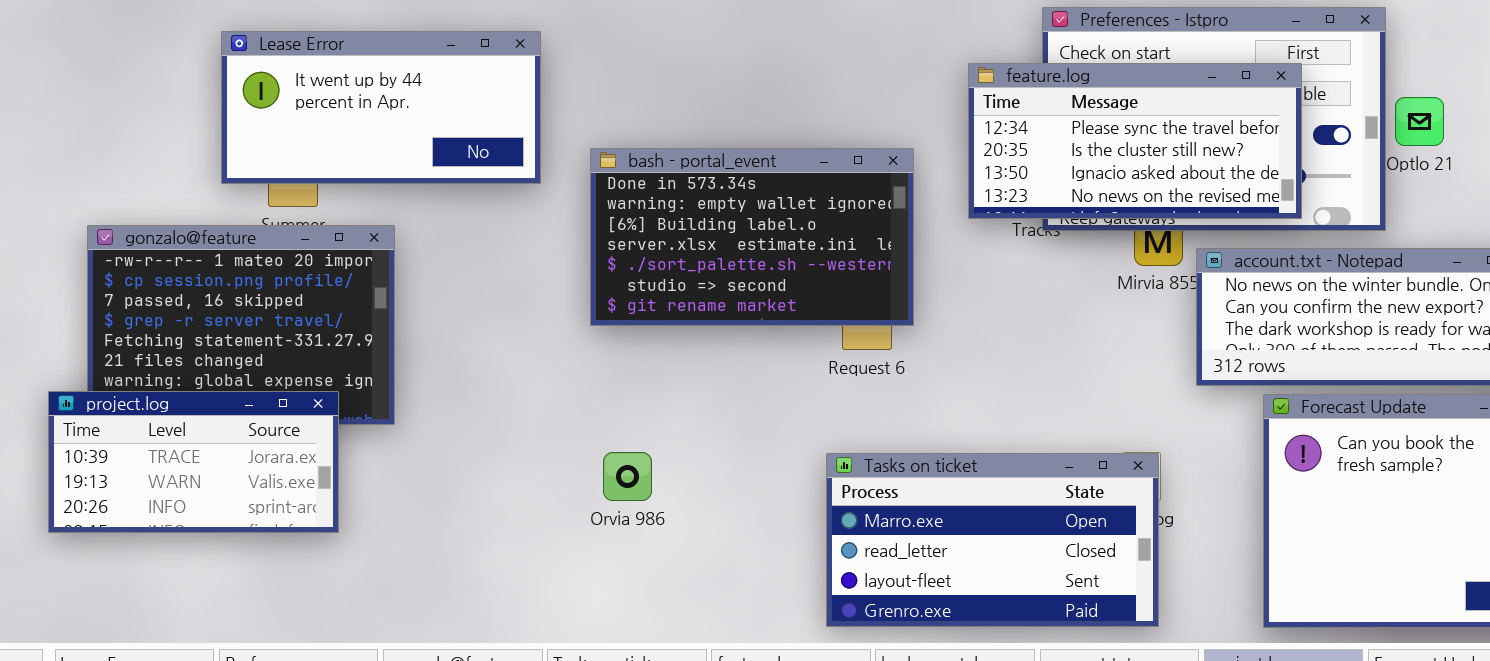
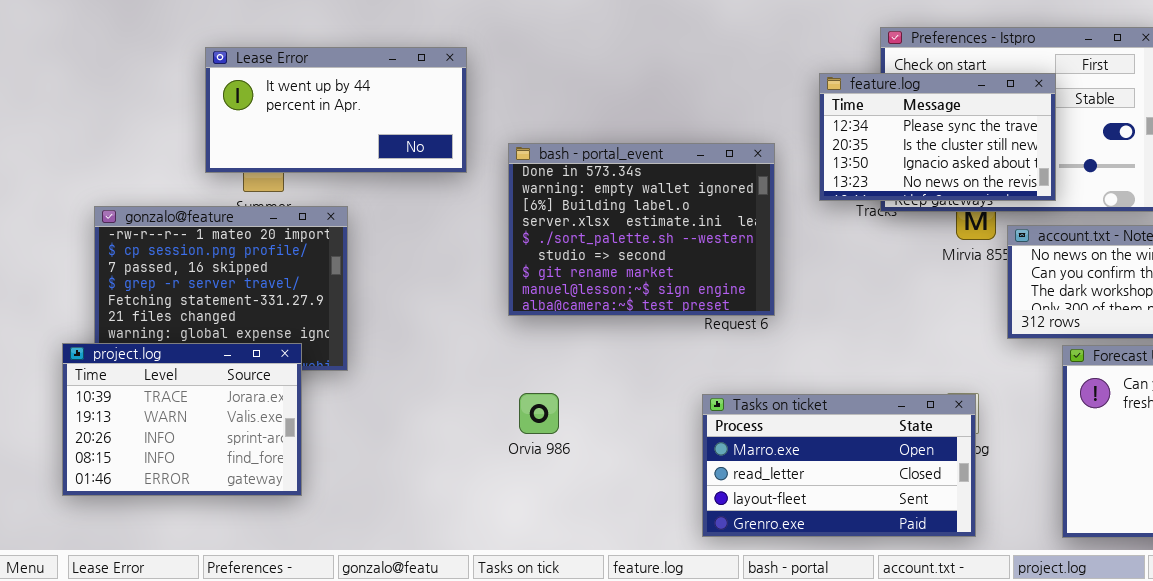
feature.log: [968,63,1302,219] -> [819,73,1056,201], resized
bash - portal_event: [590,148,914,326] -> [508,143,775,316], resized
project.log: [48,391,339,533] -> [62,343,302,496], resized

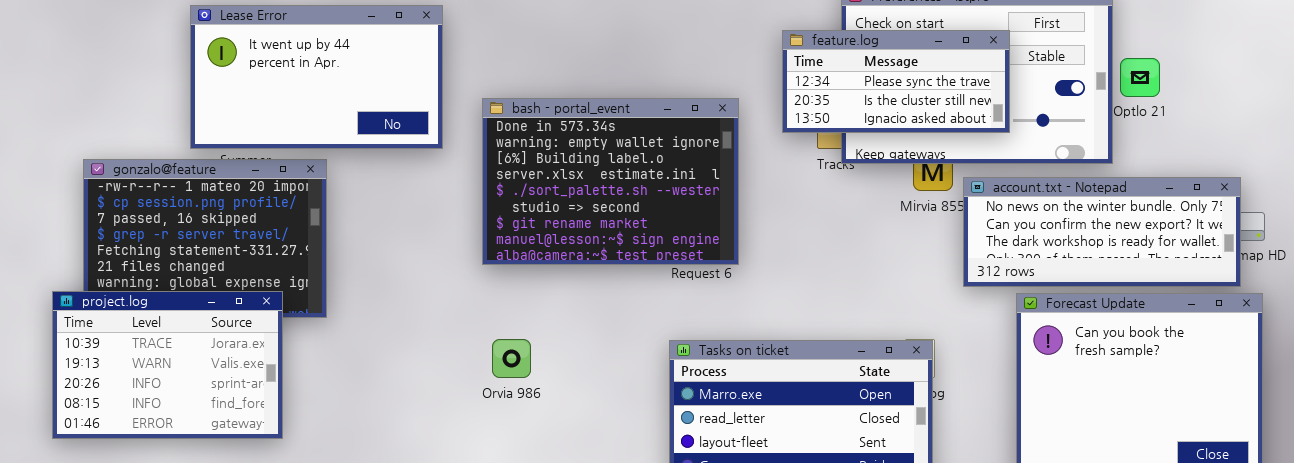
Lease Error: [205,47,467,173] -> [190,5,443,149], resized
feature.log: [819,73,1056,201] -> [782,30,1010,133], resized

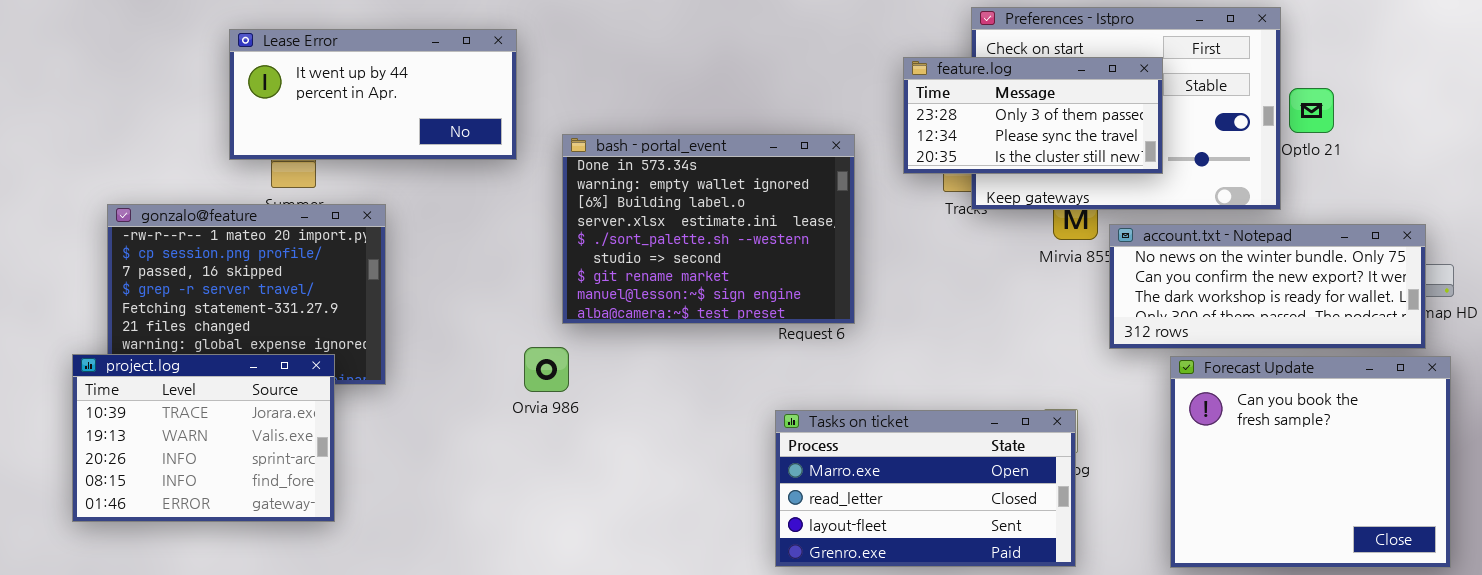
Lease Error: [190,5,443,149] -> [229,29,517,160], resized
feature.log: [782,30,1010,133] -> [903,57,1163,174], scrolled up 1 row
Orvia 986: [492,339,531,378] -> [524,347,569,392], moved

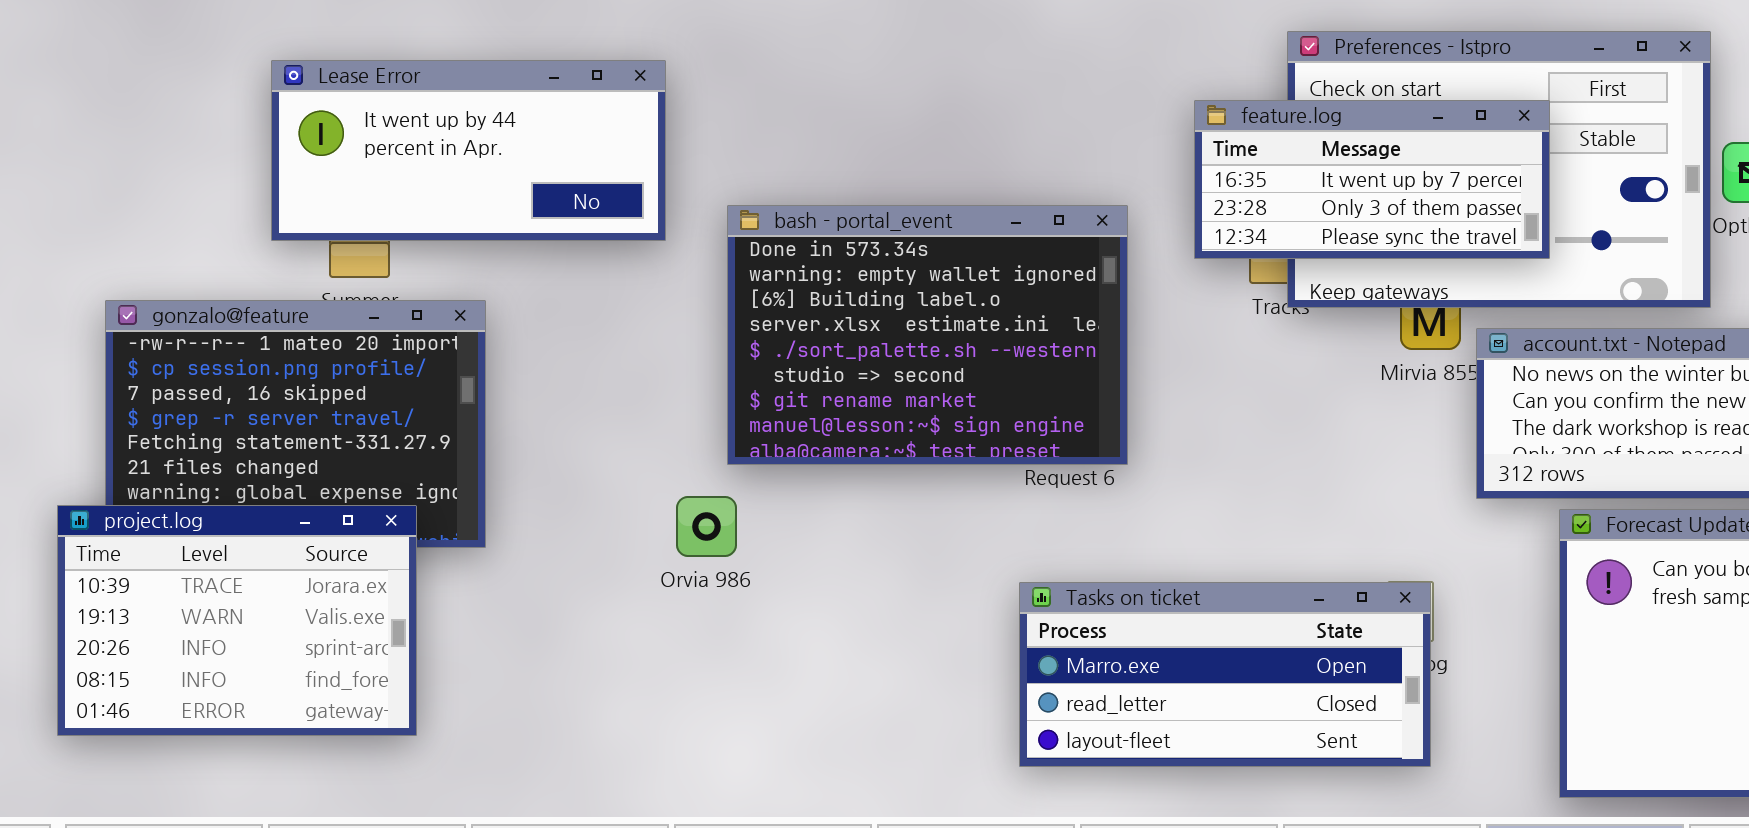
feature.log: [903,57,1163,174] -> [1194,100,1550,259], scrolled up 1 row
Tasks on ticket: [775,410,1076,567] -> [1019,582,1431,767], resized

